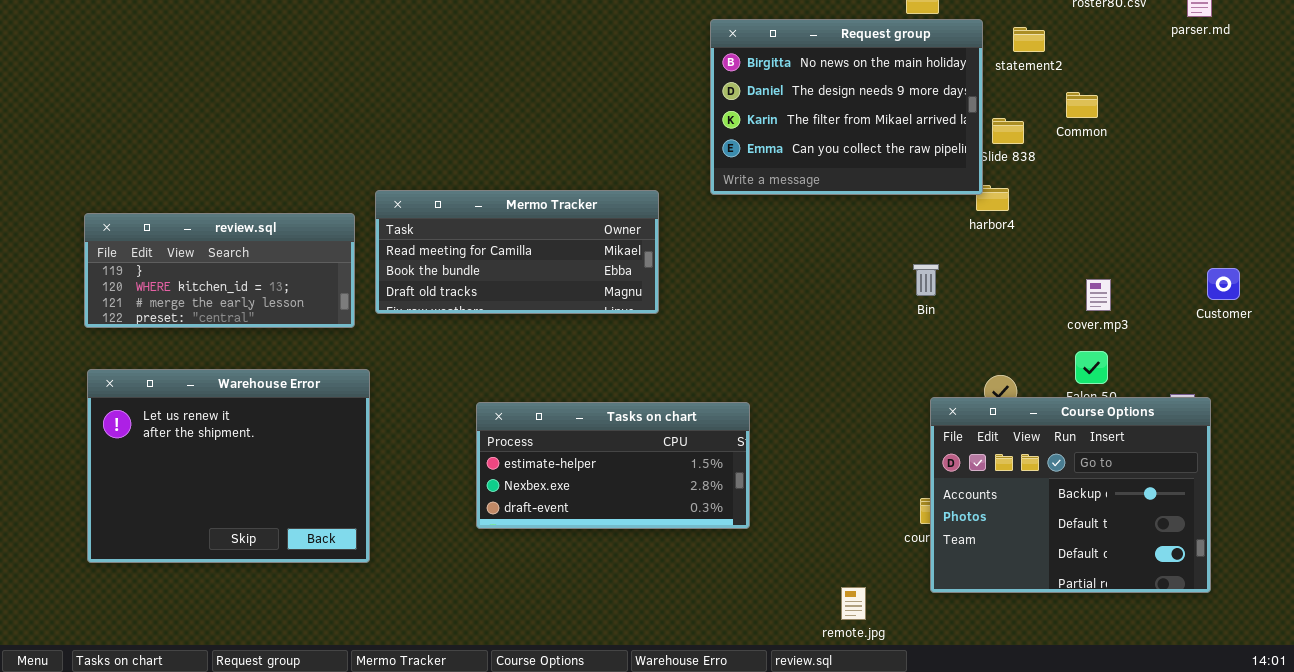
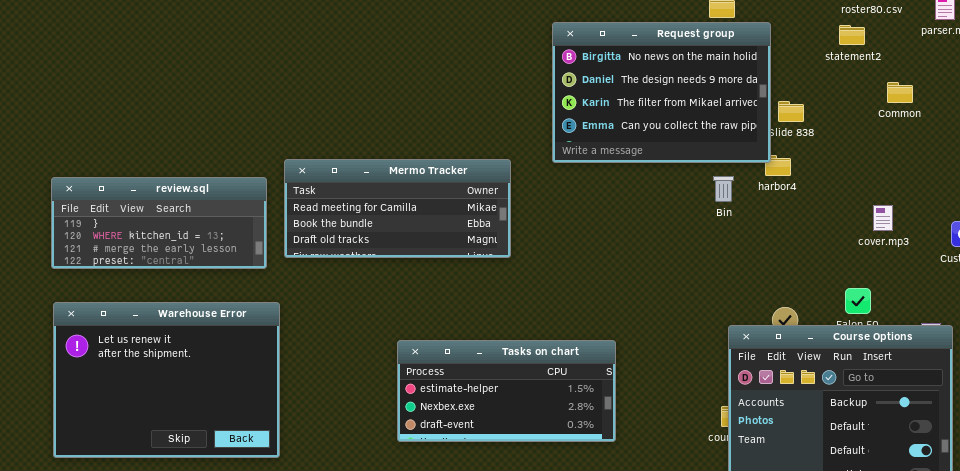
statement2: [1013,27,1045,52] -> [839,25,865,45], moved
Common: [1066,92,1098,118] -> [887,82,913,103], moved
Bin: [913,264,939,296] -> [713,176,734,202], moved
cover.mp3: [1086,279,1111,311] -> [873,205,893,231], moved
Tasks on chart: [476,402,750,529] -> [397,340,616,442], moved

